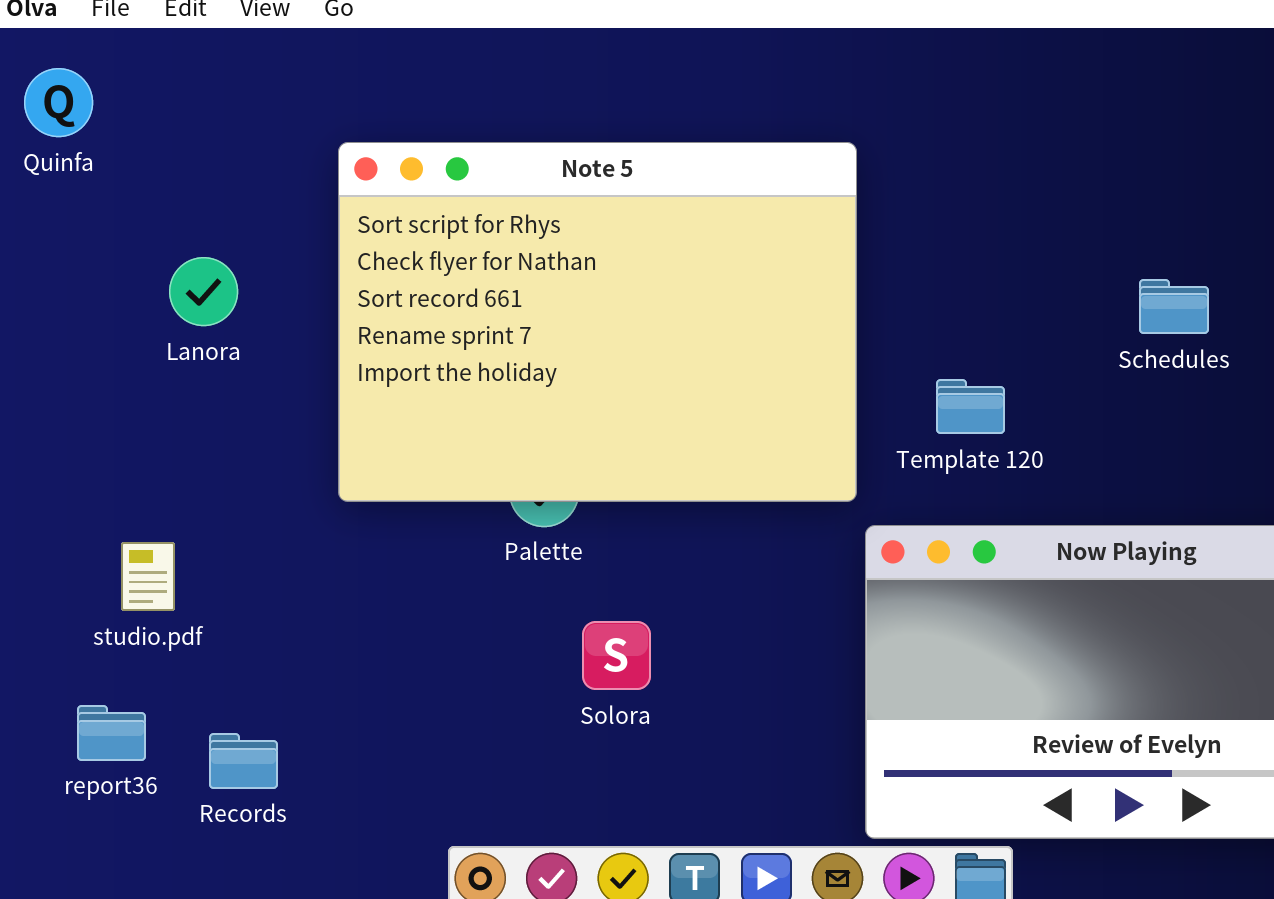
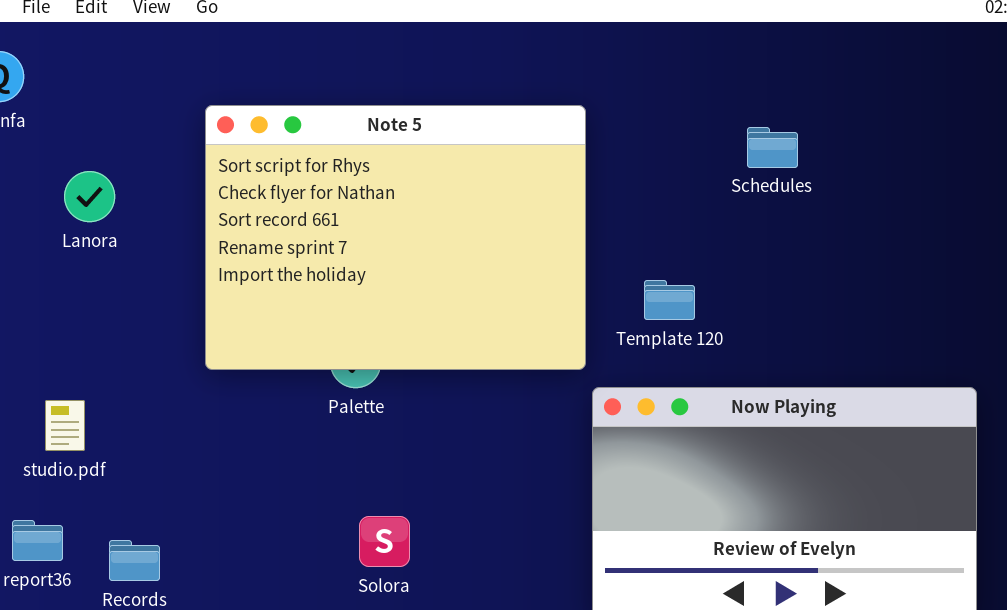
Lanora: [169,257,238,326] -> [64,171,115,222], moved
Schedules: [1139,279,1209,334] -> [747,127,798,168], moved
Solora: [582,621,651,690] -> [359,516,410,567], moved

